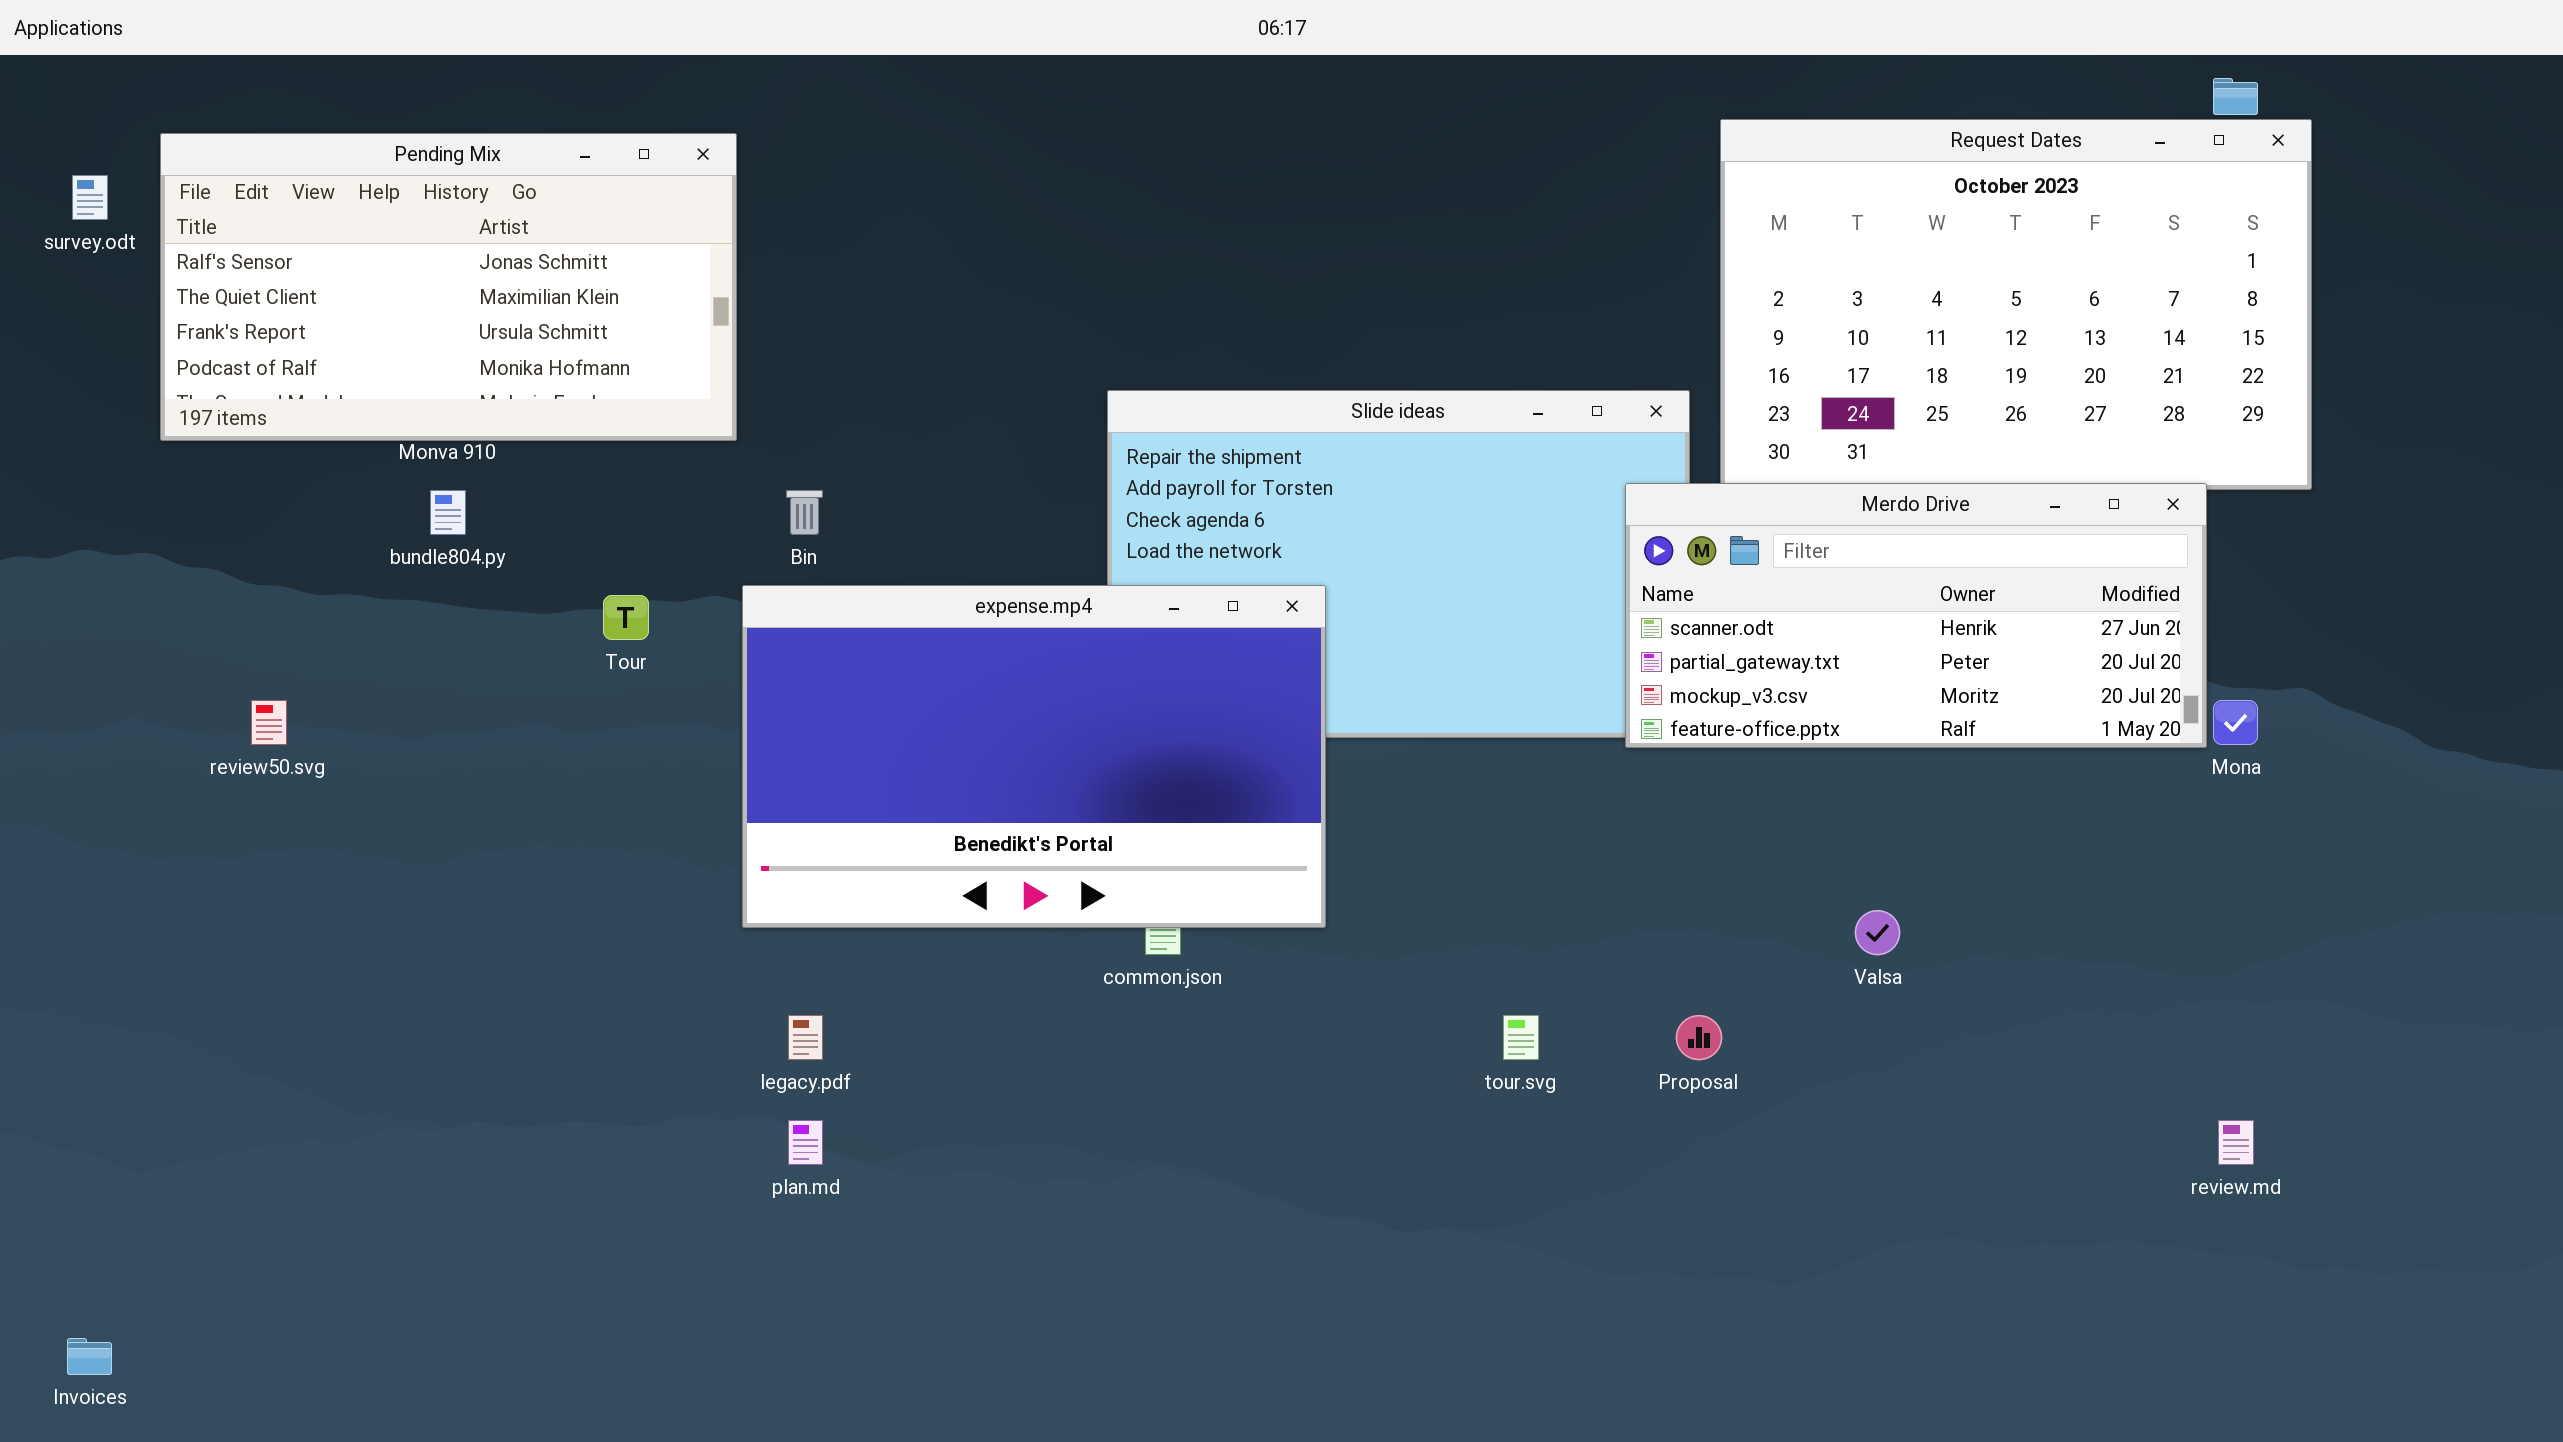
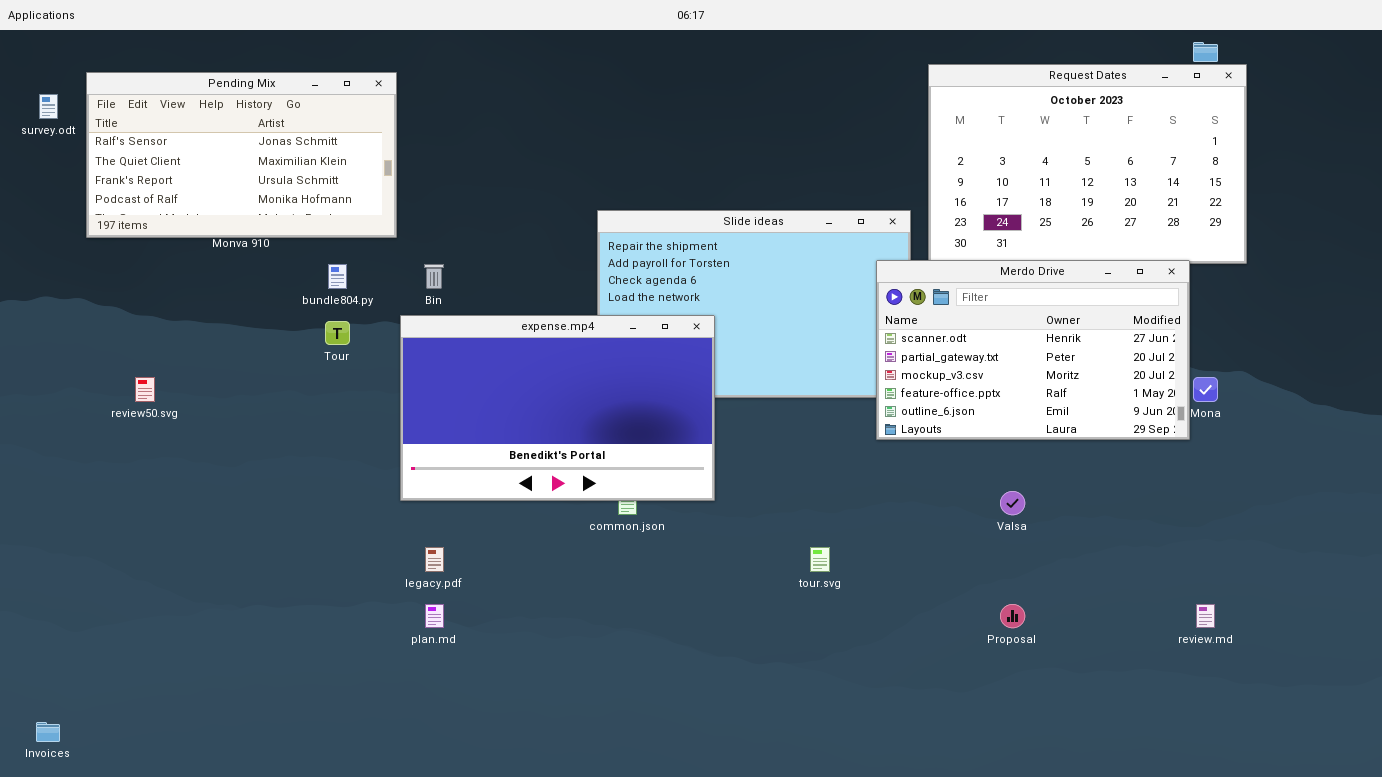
Merdo Drive: [1625,483,2207,748] -> [876,260,1190,440], resized
bundle804.py: [430,490,466,535] -> [328,264,347,289], moved
Proposal: [1676,1015,1722,1060] -> [1000,604,1025,628], moved

